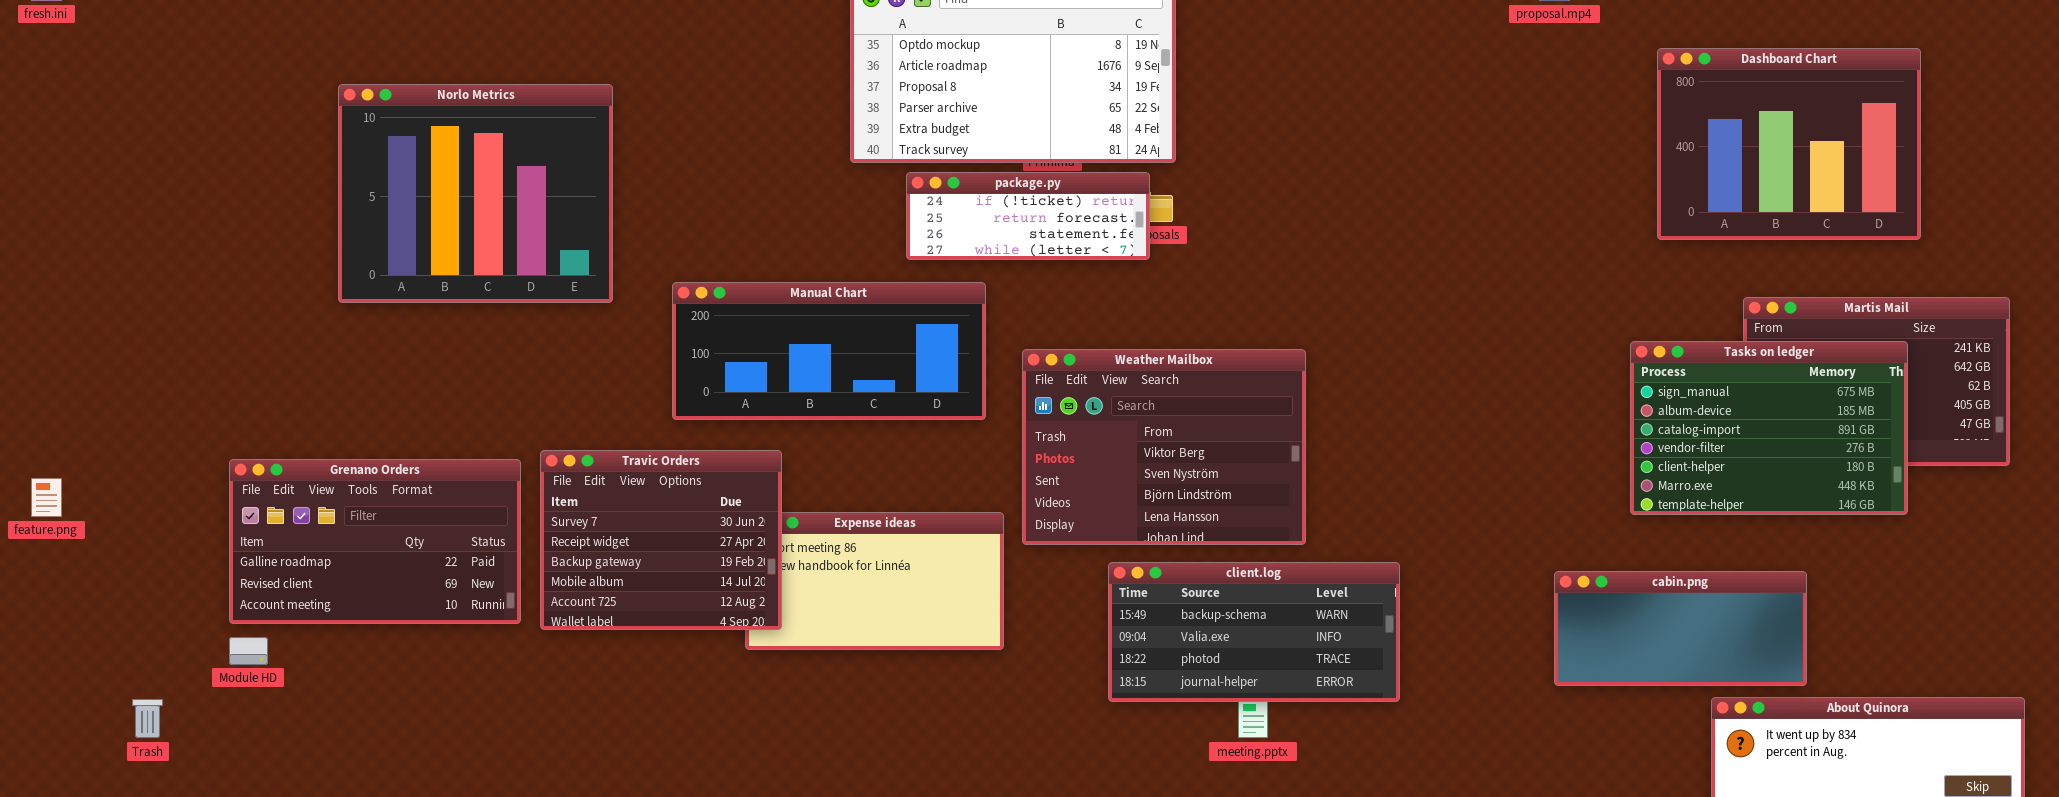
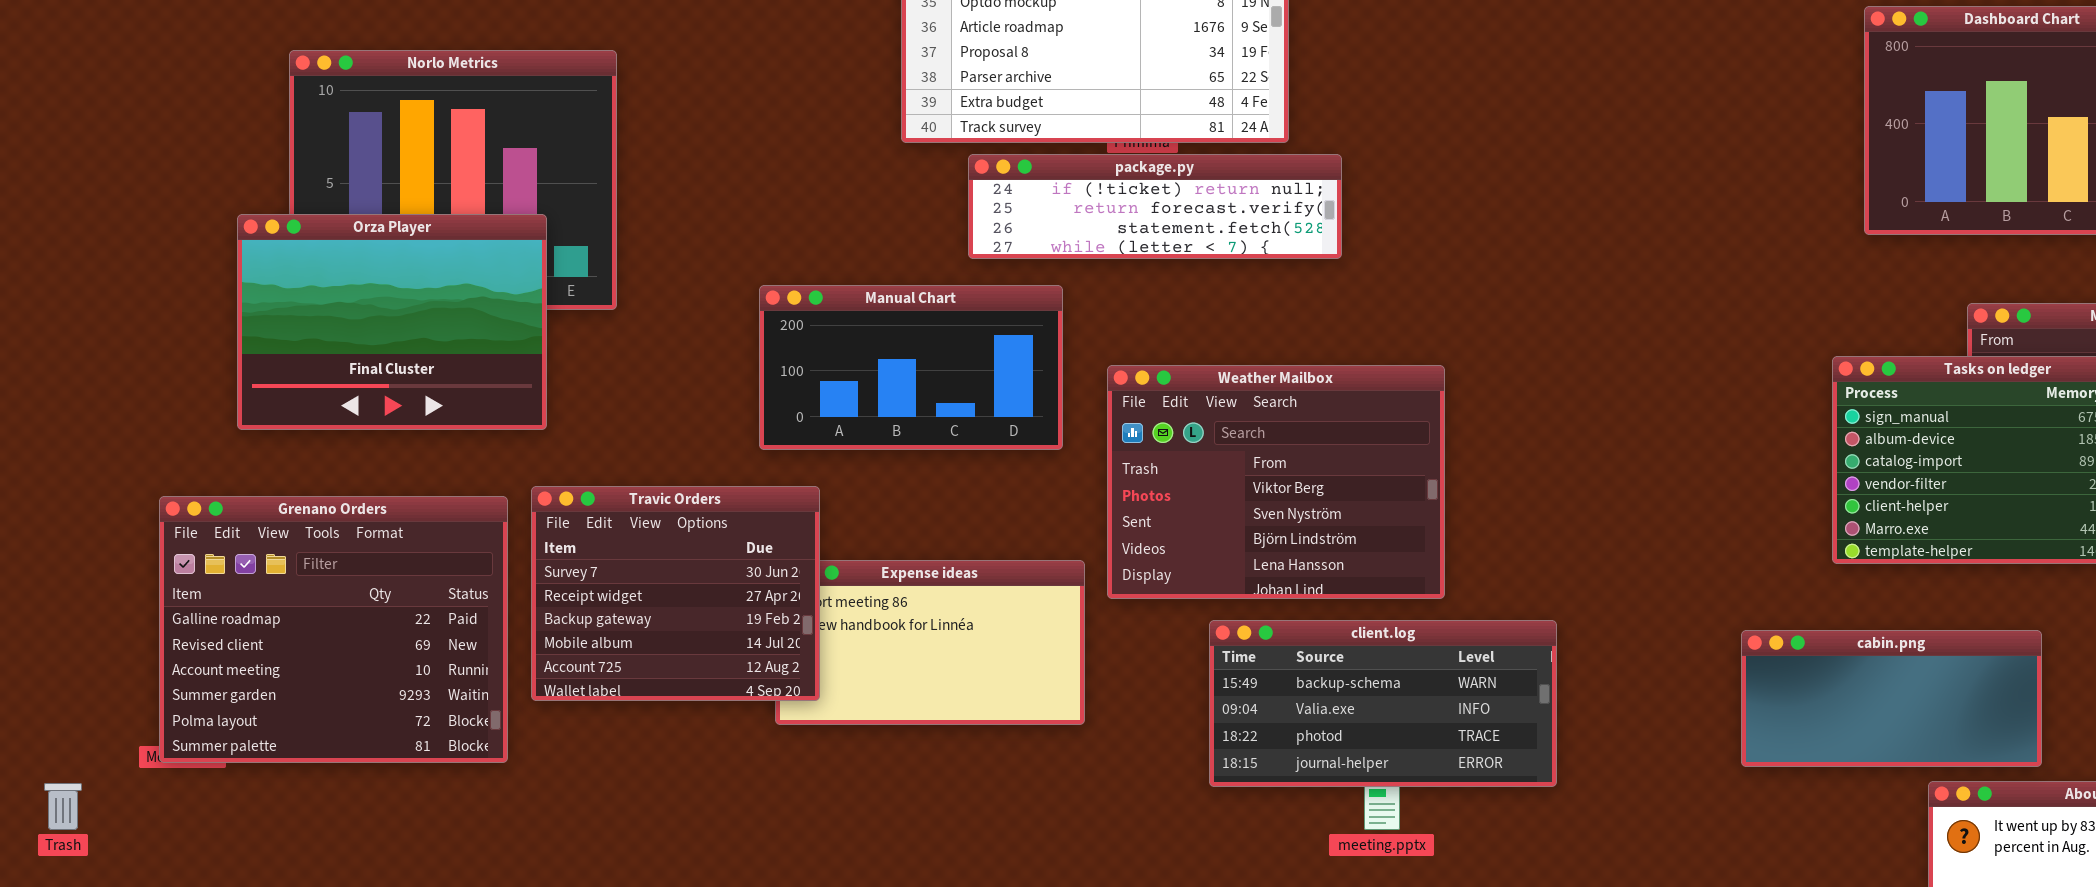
package.py: [906,172,1150,260] -> [968,154,1342,259], resized
Orza Player: none -> [237,214,547,430], opened
Manual Chart: [672,282,986,420] -> [759,285,1063,450], resized
Grenano Orders: [229,459,521,624] -> [159,496,508,763], resized

